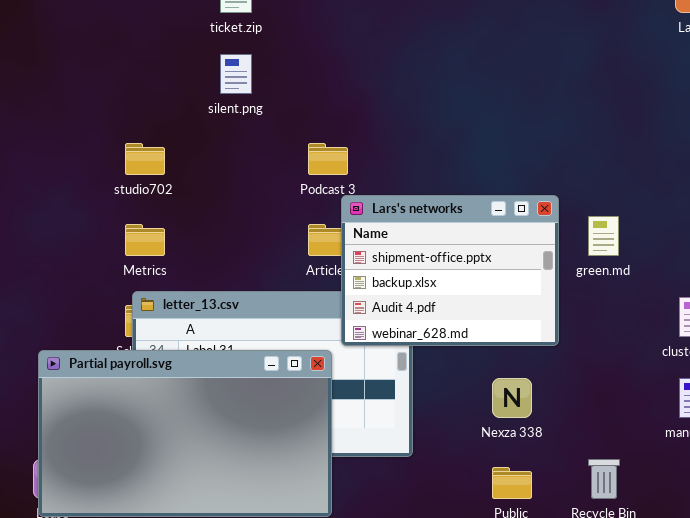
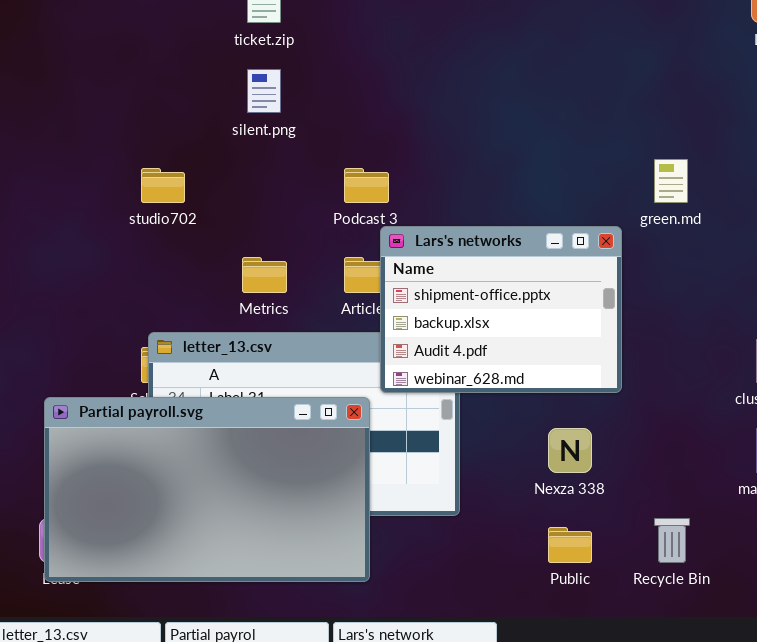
green.md: [588,216,619,256] -> [654,159,688,203], moved
Metrics: [125,224,165,256] -> [242,257,287,293], moved

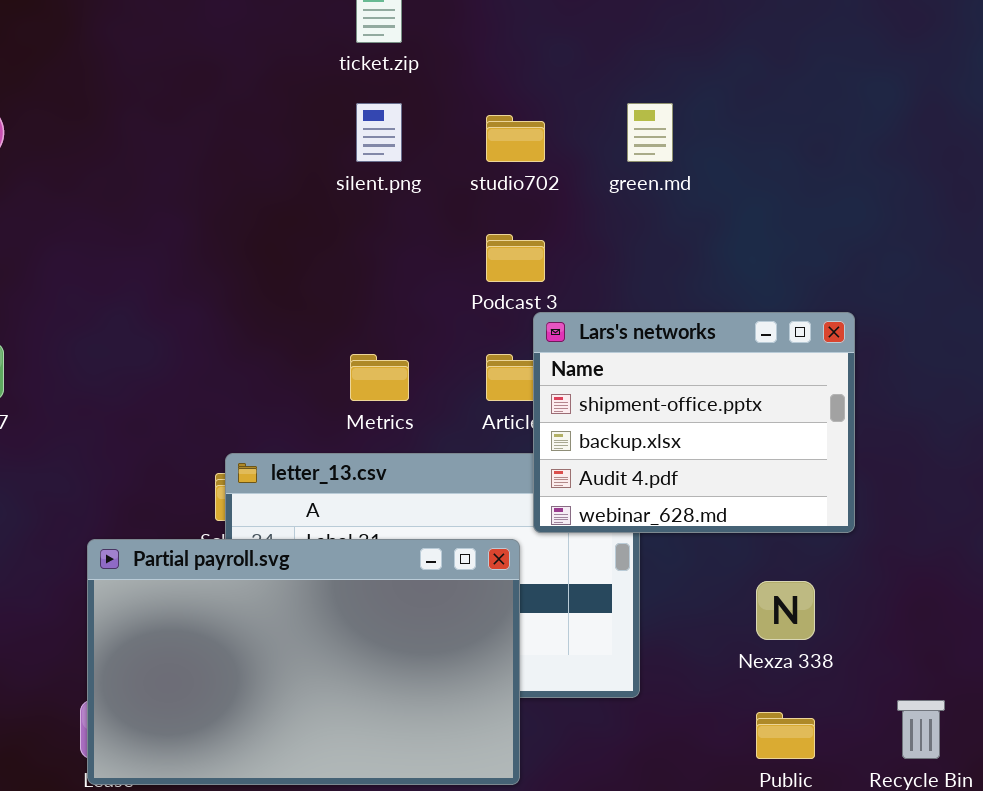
green.md: [654,159,688,203] -> [627,103,673,162], moved
studio702: [141,168,185,203] -> [486,115,545,162], moved

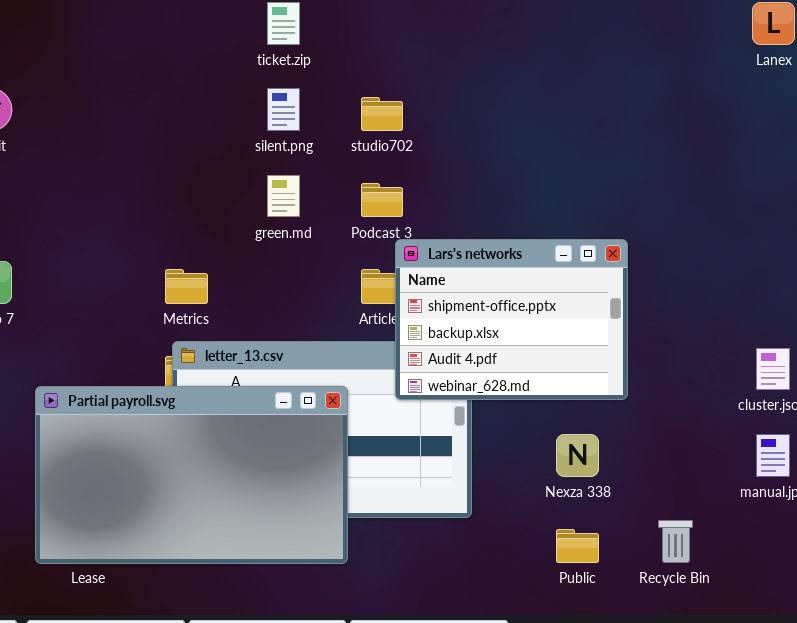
green.md: [627,103,673,162] -> [267,175,300,217], moved
Metrics: [350,354,409,401] -> [165,269,208,304], moved
Partial payroll.svg: [87,539,520,785] -> [35,386,348,564], moved

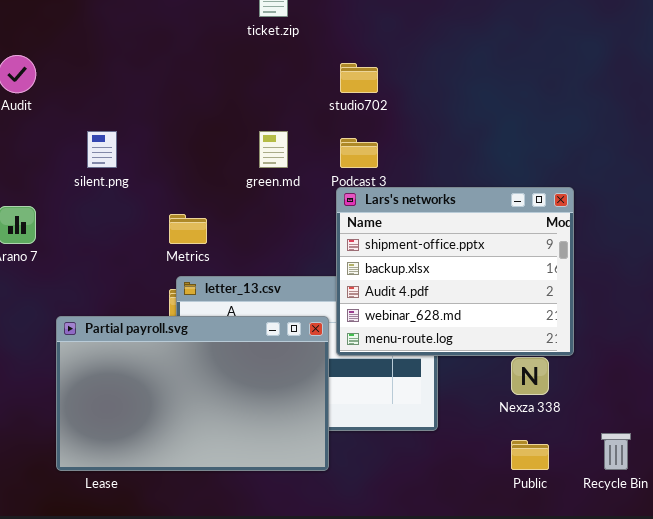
silent.png: [267,88,300,131] -> [87,131,117,168], moved
Lars's networks: [395,239,628,400] -> [336,187,574,356], resized

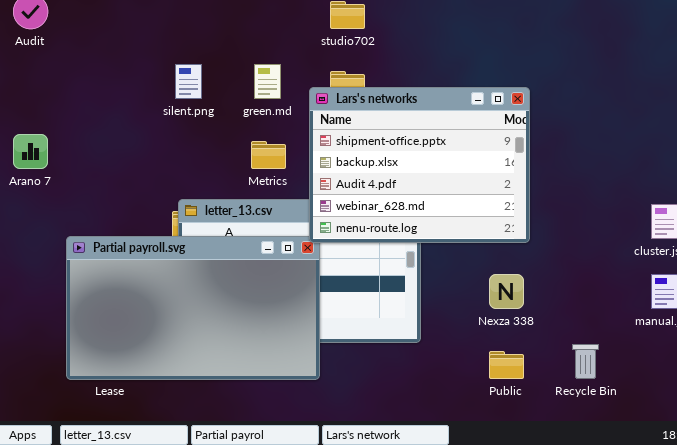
silent.png: [87,131,117,168] -> [175,64,202,99], moved
Lars's networks: [336,187,574,356] -> [309,87,530,243], moved
Metrics: [169,214,207,244] -> [251,141,286,169], moved

